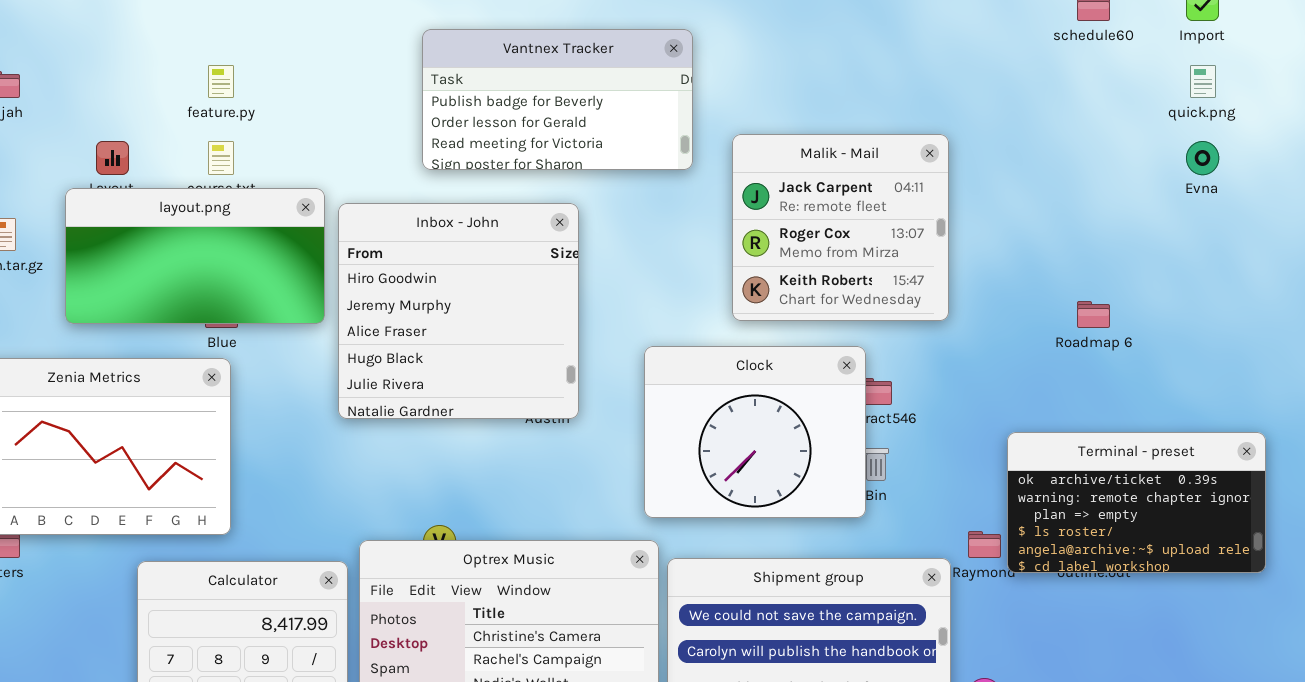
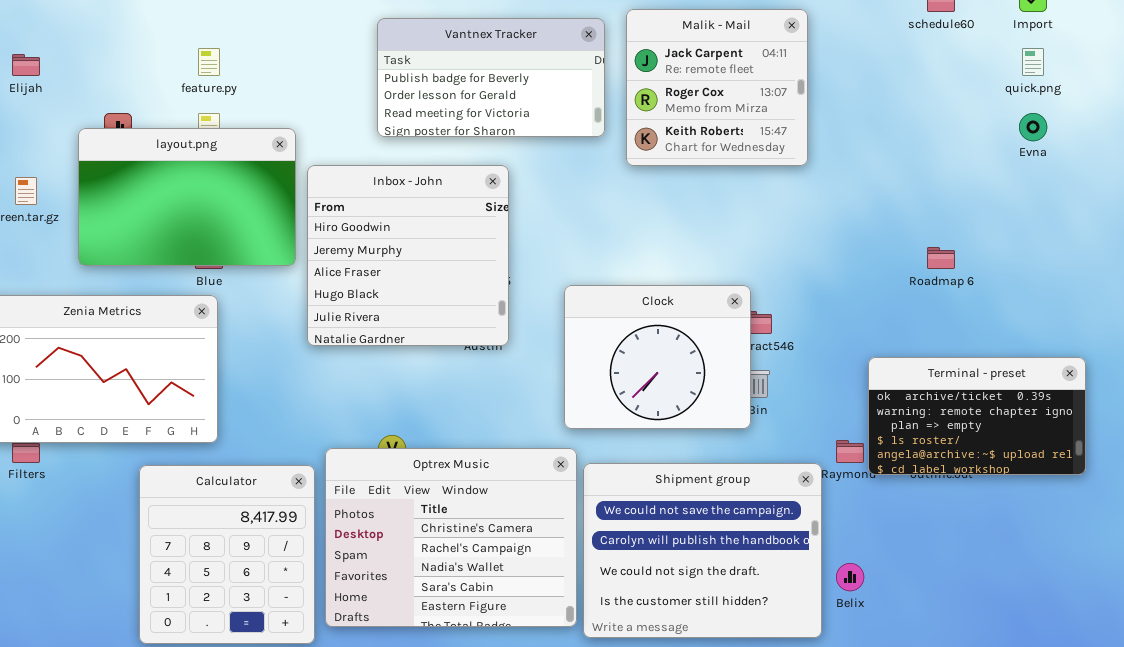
Malik - Mail: [732,134,949,321] -> [626,9,808,166], moved
layout.png: [65,188,325,324] -> [78,128,296,266], resized

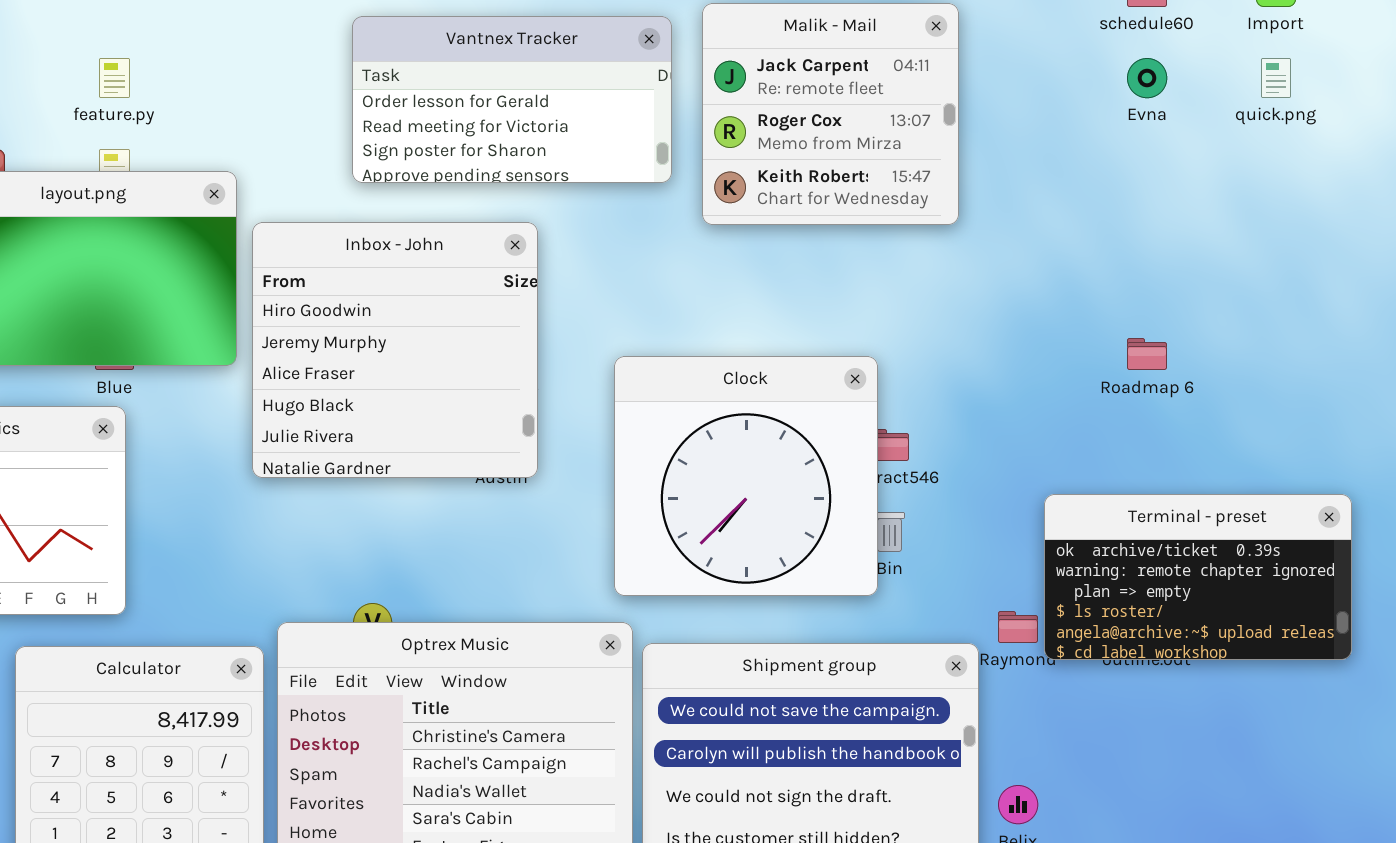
Vantnex Tracker: [377,18,605,137] -> [352,16,672,183], scrolled down 1 row
Evna: [1019,113,1047,141] -> [1127,58,1167,98], moved
Clock: [564,285,751,429] -> [614,356,878,596], resized

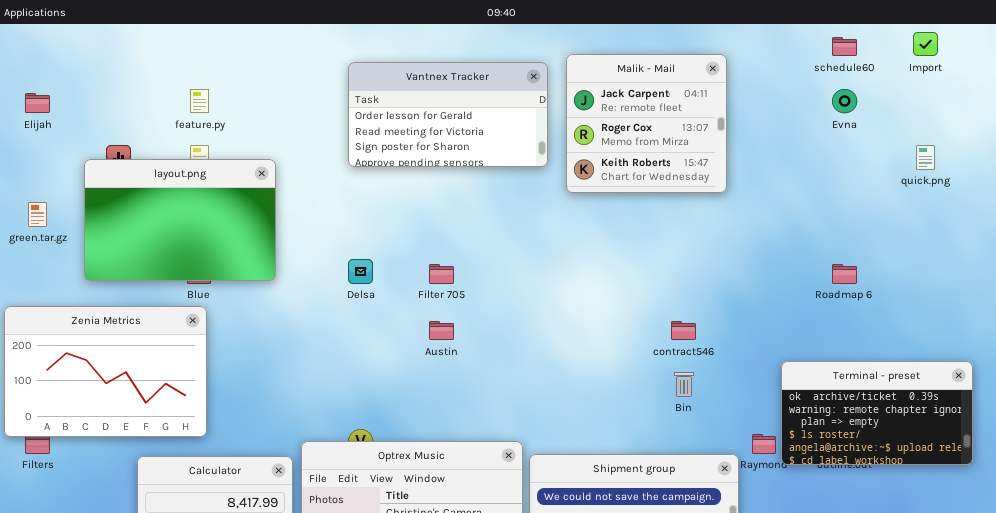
quick.png: [1261,58,1291,98] -> [916,145,935,170], moved
Inbox - John: [252,222,538,478] -> none, closed
Clock: [614,356,878,596] -> none, closed

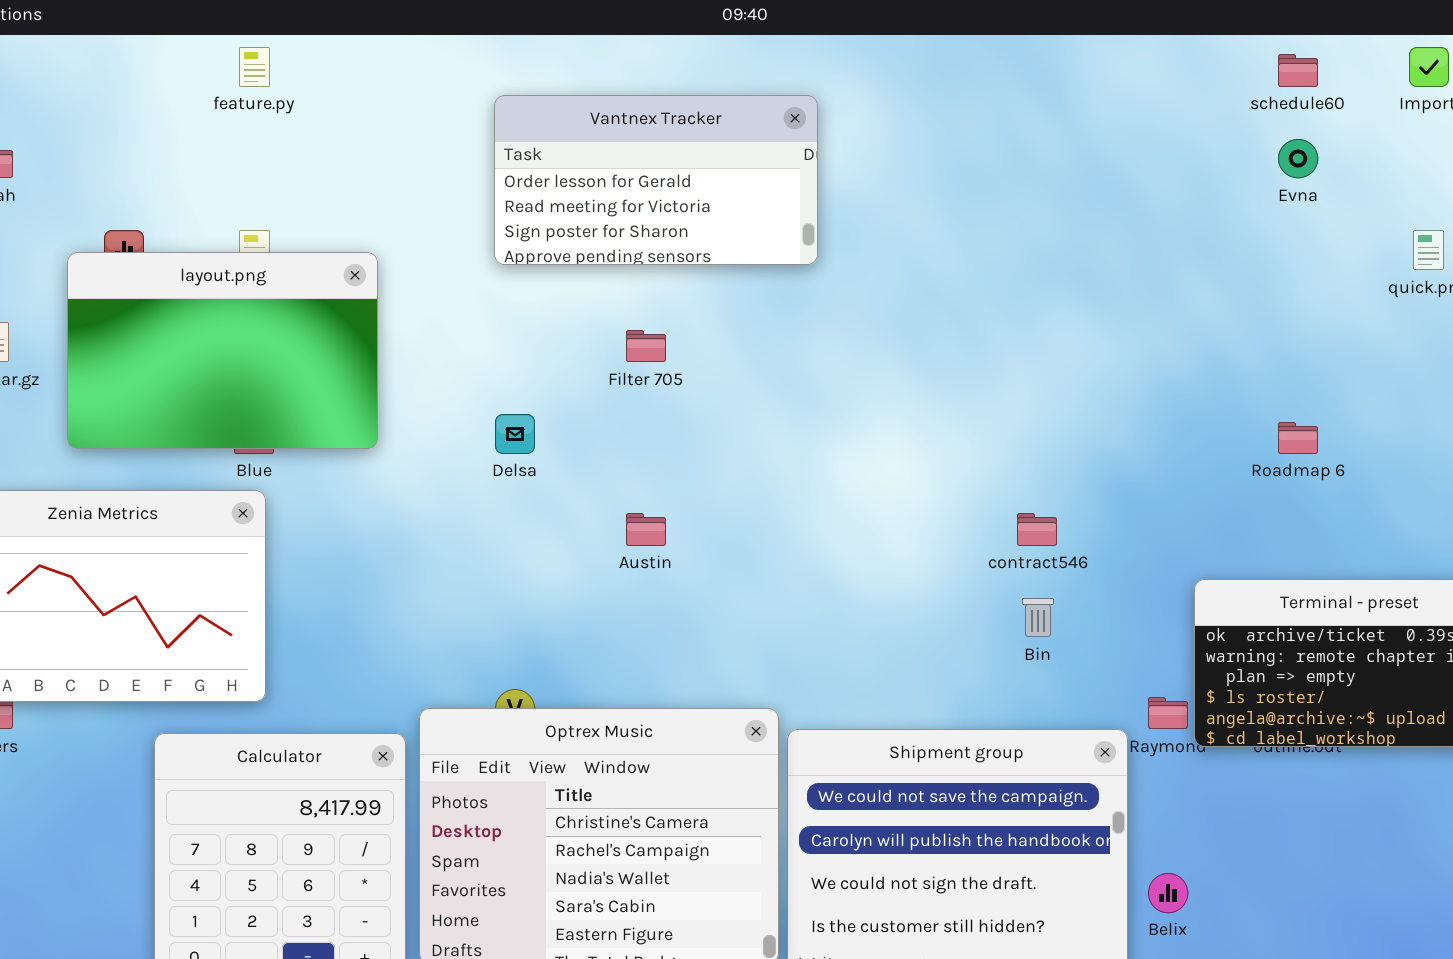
Malik - Mail: [566,54,727,193] -> none, closed
feature.py: [190,89,209,113] -> [239,47,270,87], moved
Filter 705: [429,264,454,284] -> [626,330,666,362], moved

